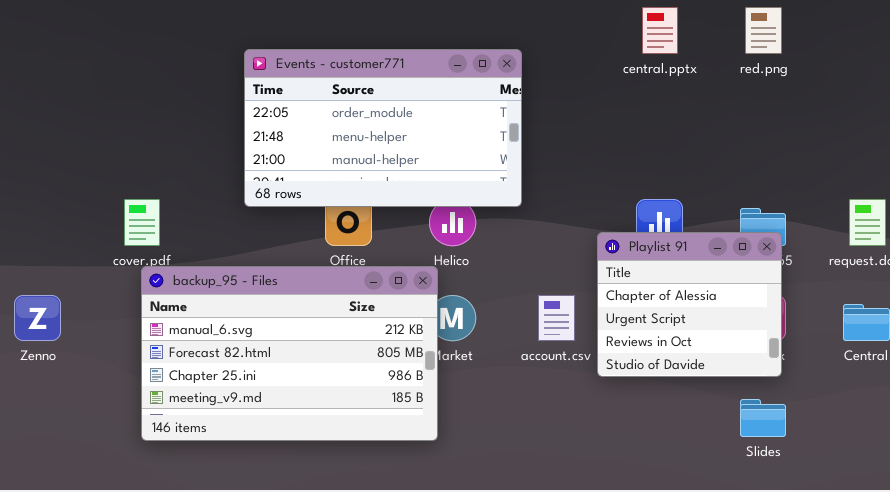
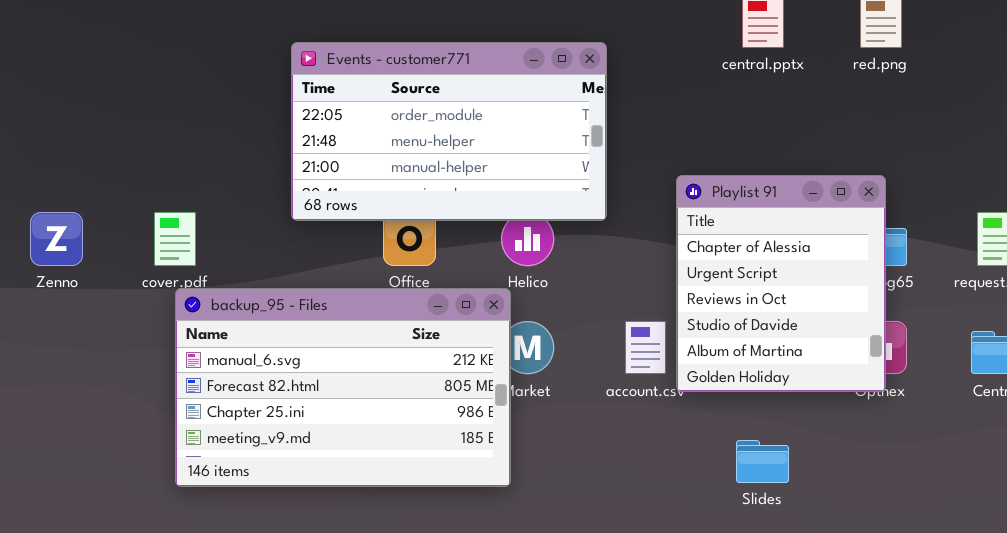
Playlist 91: [597,232,782,377] -> [676,175,886,392], moved, resized
Zenno: [14,295,61,341] -> [30,212,83,266], moved
Slides: [740,399,786,437] -> [736,440,789,483], moved

